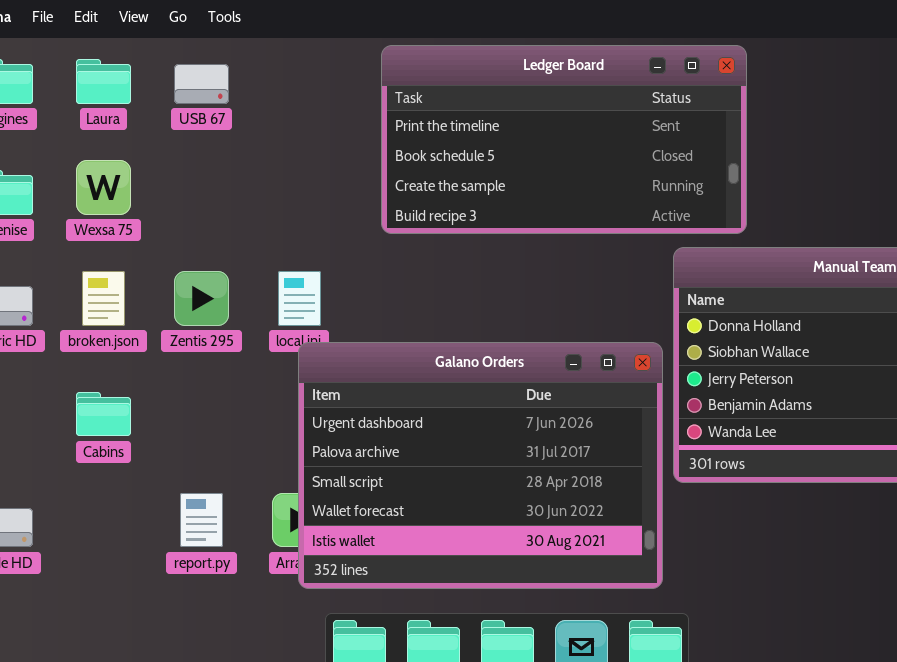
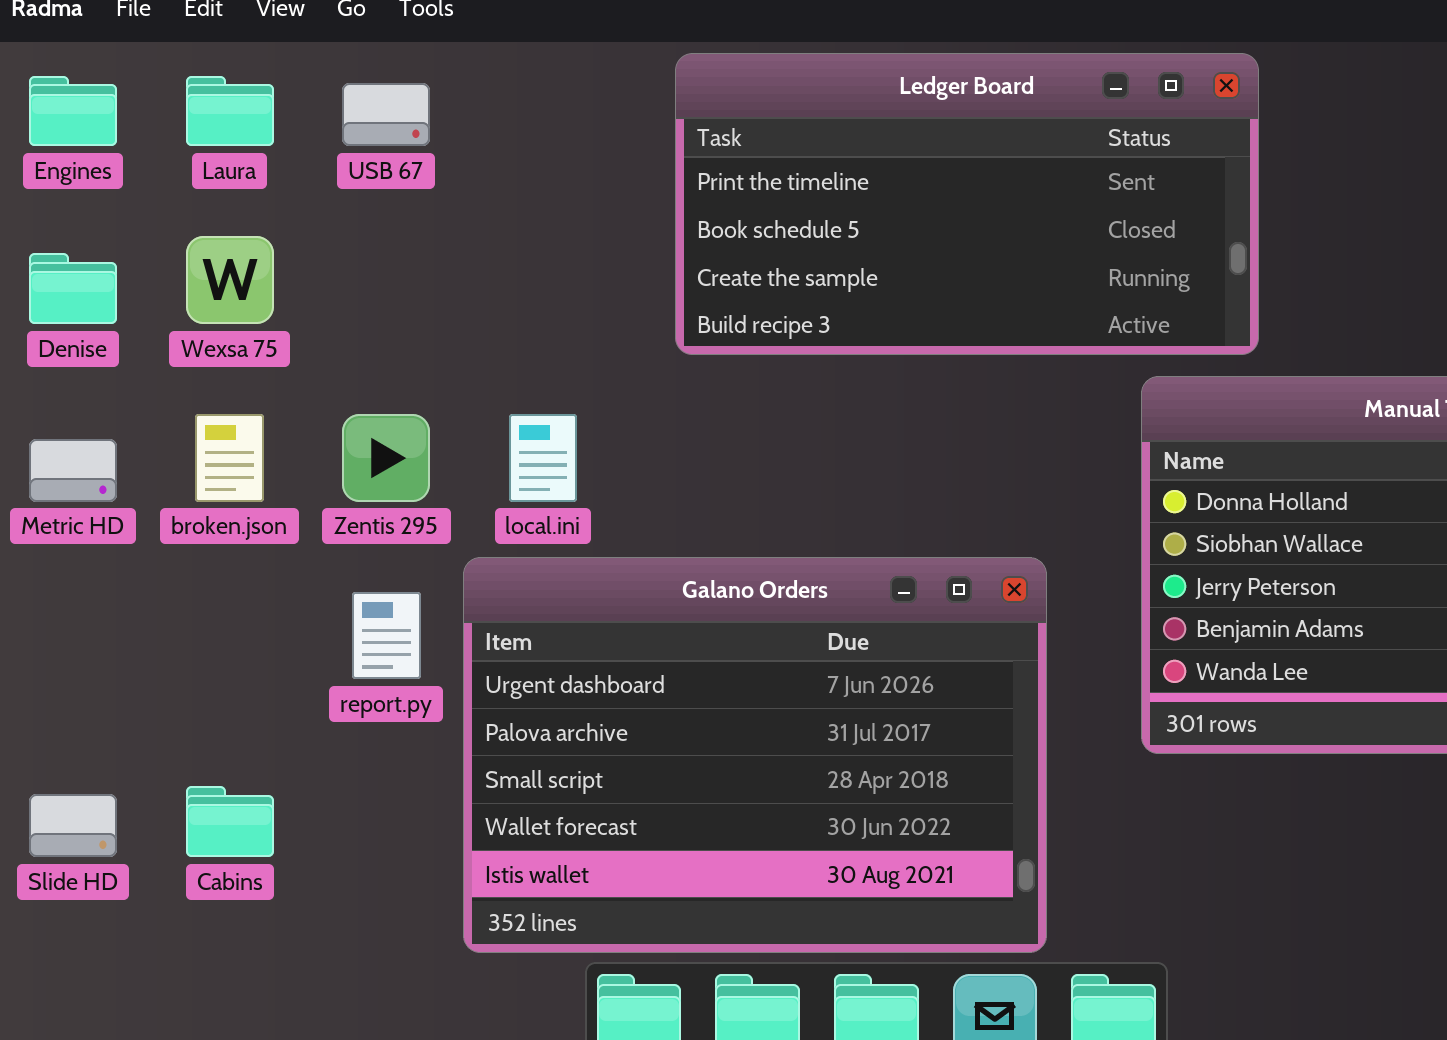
Galano Orders: [298,342,663,589] -> [463,557,1047,953], moved
Cabins: [76,392,131,436] -> [186,786,274,857], moved
report.py: [180,493,223,547] -> [352,592,421,679], moved

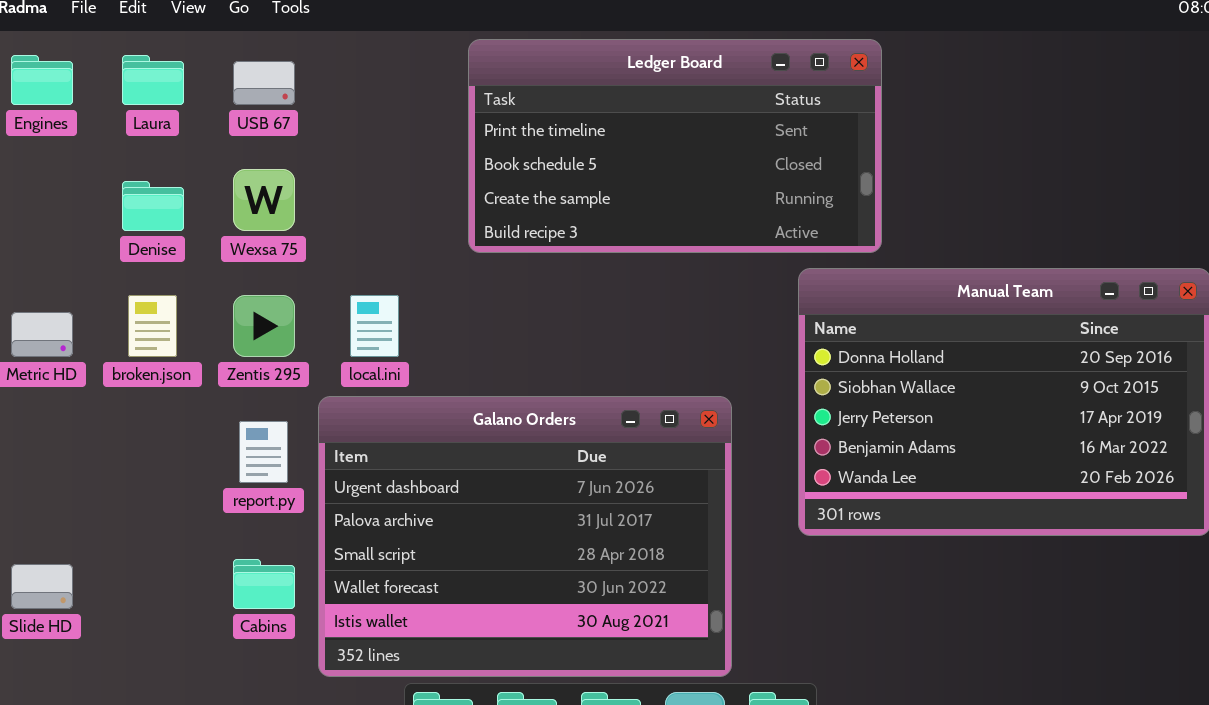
Wexsa 75: [186,236,274,324] -> [233,169,295,231], moved
Denise: [29,253,117,324] -> [122,181,184,231], moved
Cabins: [186,786,274,857] -> [233,559,295,609], moved

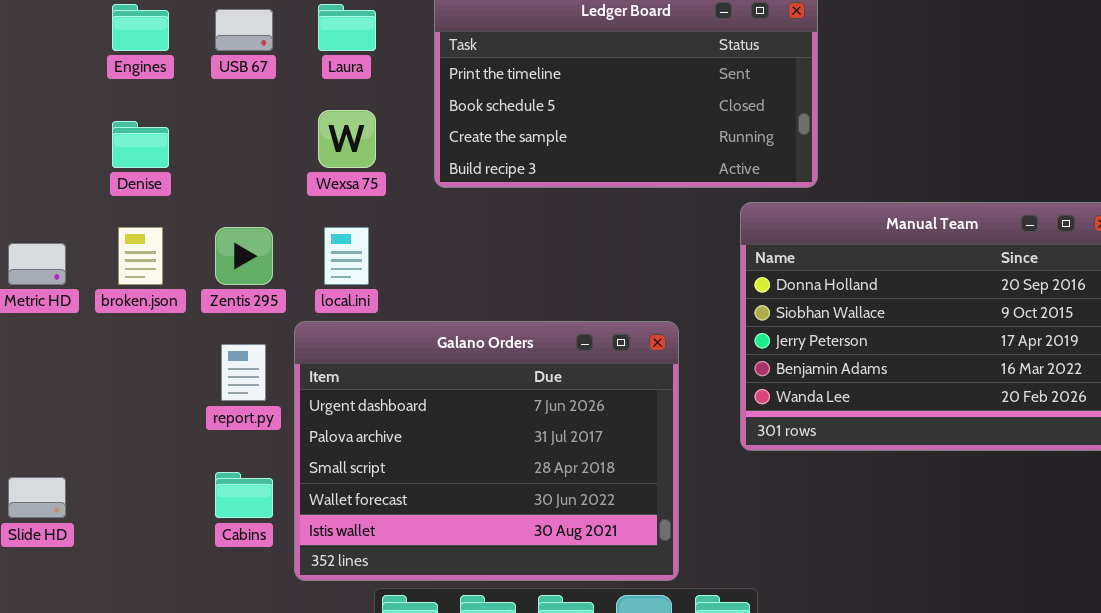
Engines: [11,55,73,105] -> [112,4,169,51], moved
Laura: [122,55,184,105] -> [318,4,376,51], moved
Wexsa 75: [233,169,295,231] -> [318,110,376,168], moved

